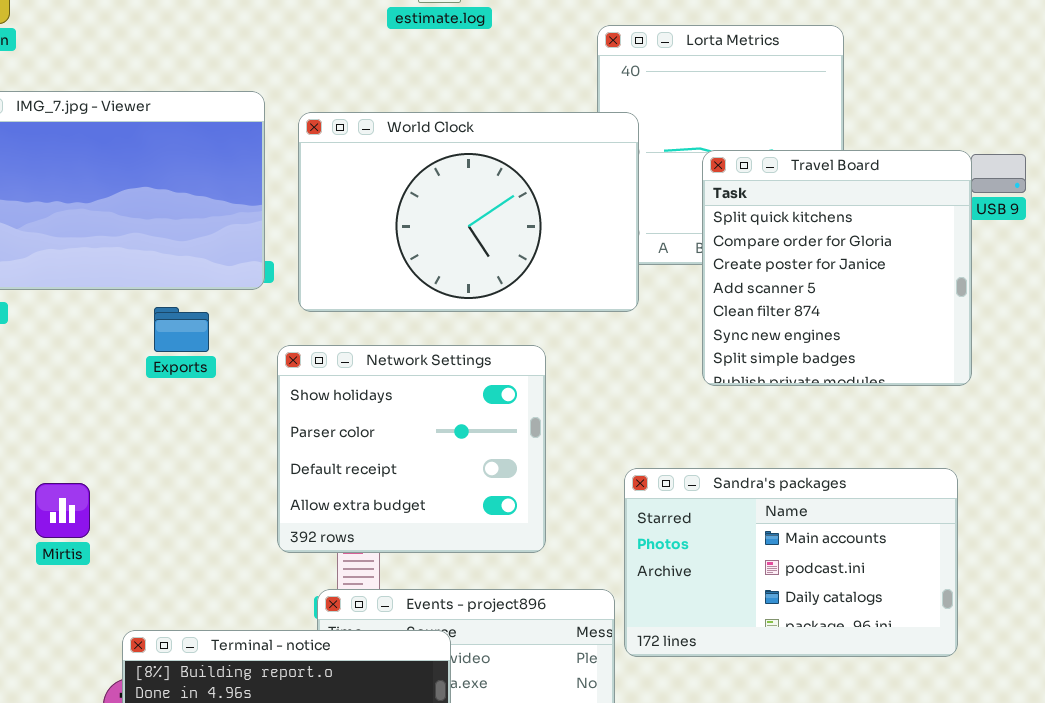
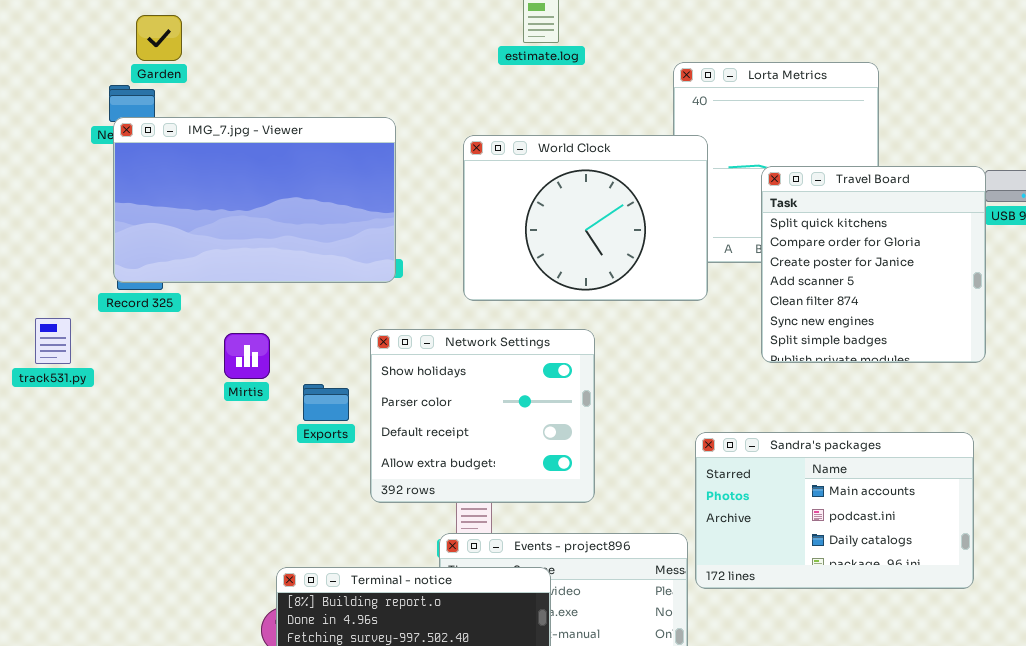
World Clock: [298,112,639,312] -> [463,135,708,301], resized
Exports: [154,307,209,352] -> [303,384,349,421], moved
Network Settings: [277,345,546,553] -> [370,329,595,503], moved
Mirtis: [35,483,90,538] -> [224,333,270,379], moved

